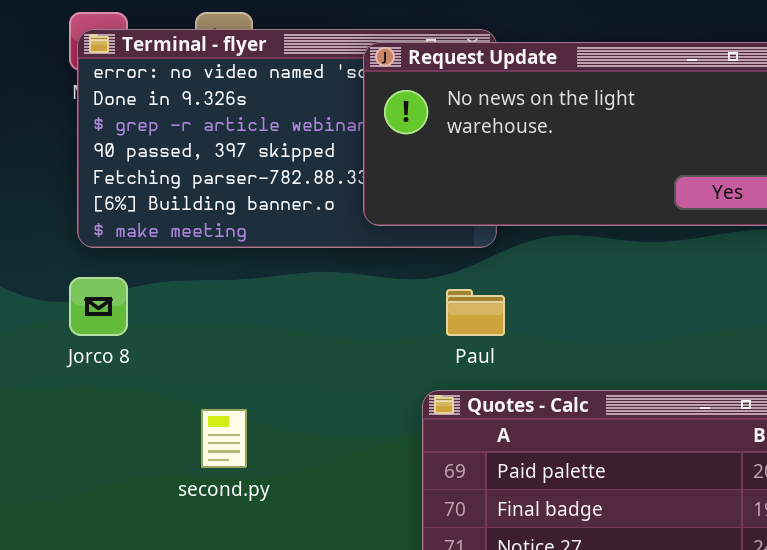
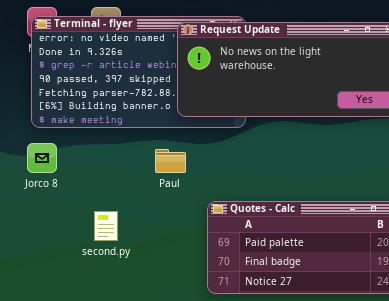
Paul: [446,289,505,336] -> [155,149,186,173], moved

